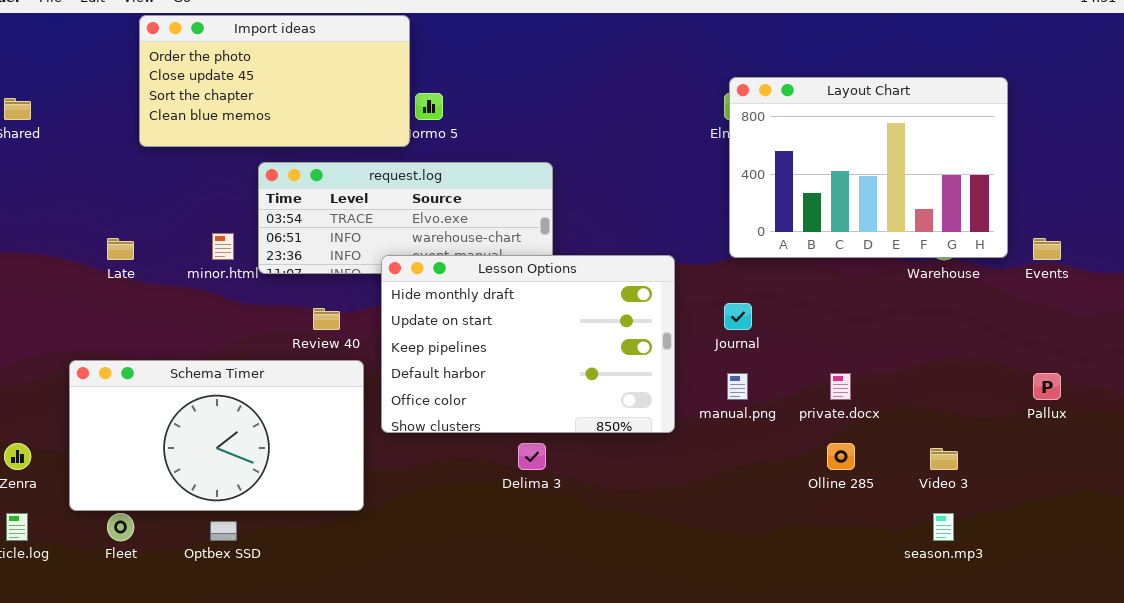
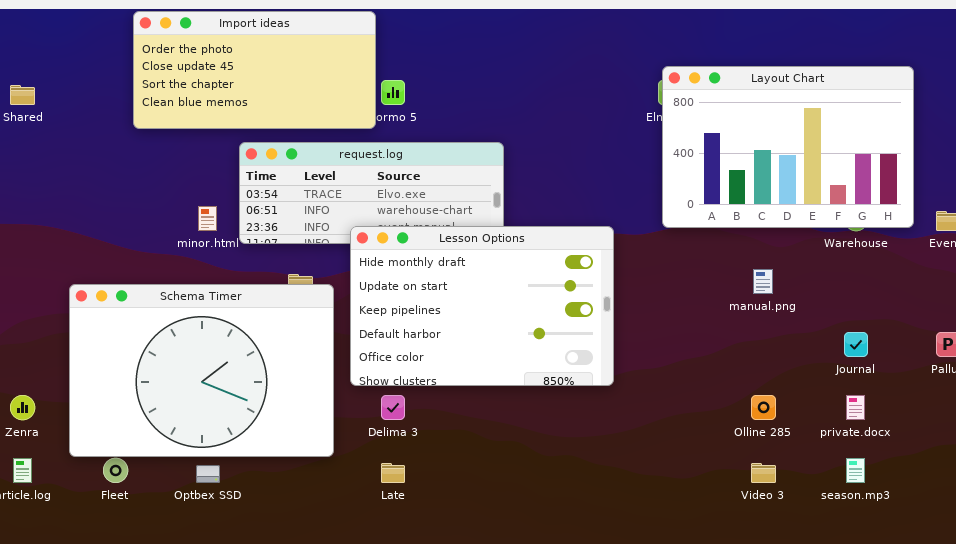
Late: [107,238,134,260] -> [381,463,405,483], moved
Journal: [724,303,752,330] -> [844,332,868,357], moved
Schema Timer: [69,360,364,511] -> [69,284,334,457], resized
manual.png: [727,373,748,400] -> [753,269,773,294], moved
private.docx: [830,373,851,400] -> [846,395,865,420], moved
Delima 3: [518,443,546,470] -> [381,395,405,420], moved
Video 3: [930,448,958,470] -> [751,463,776,483], moved

